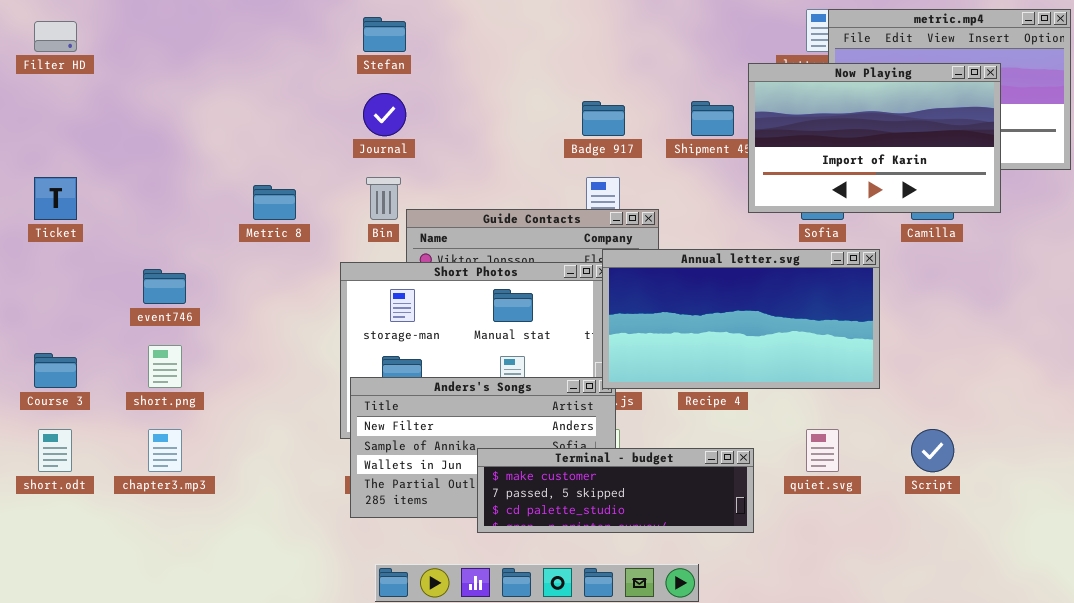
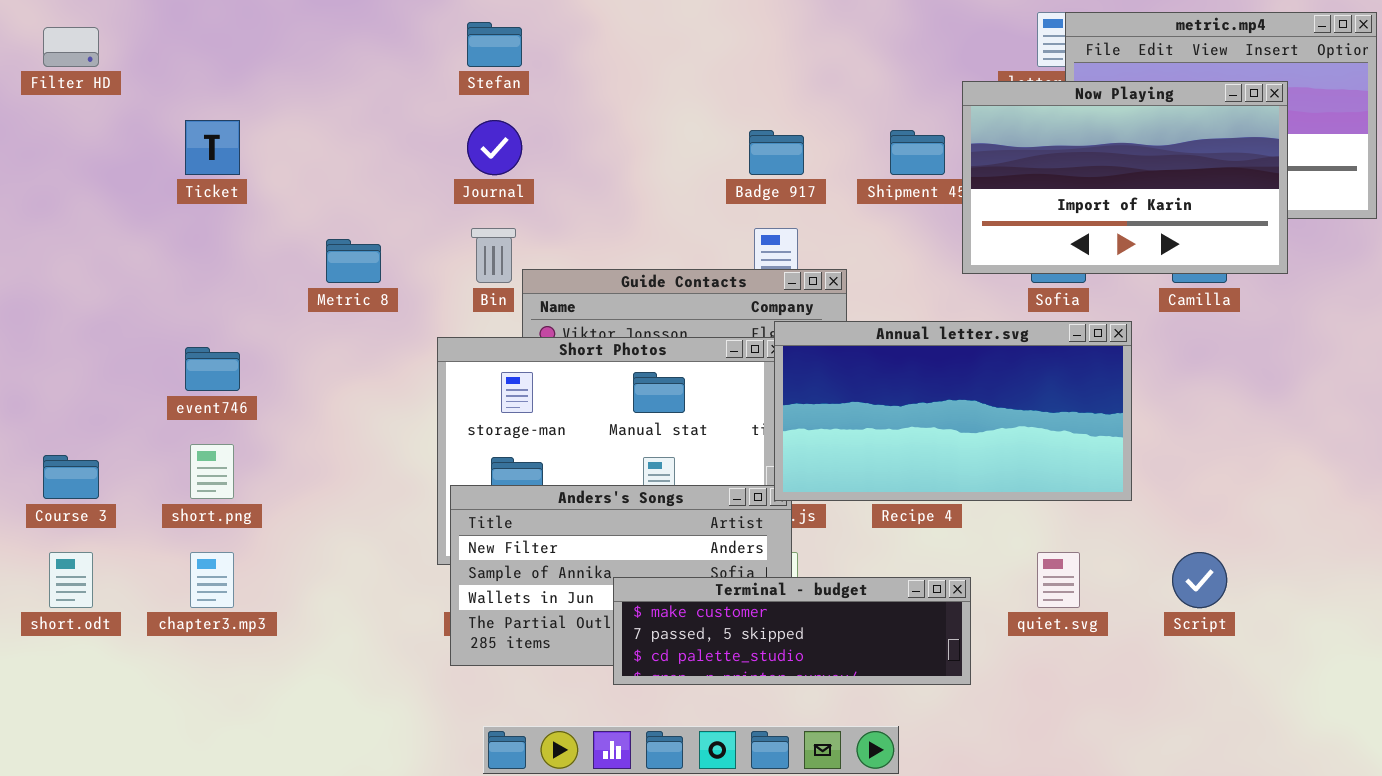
Ticket: [34,177,77,220] -> [185,120,240,175], moved

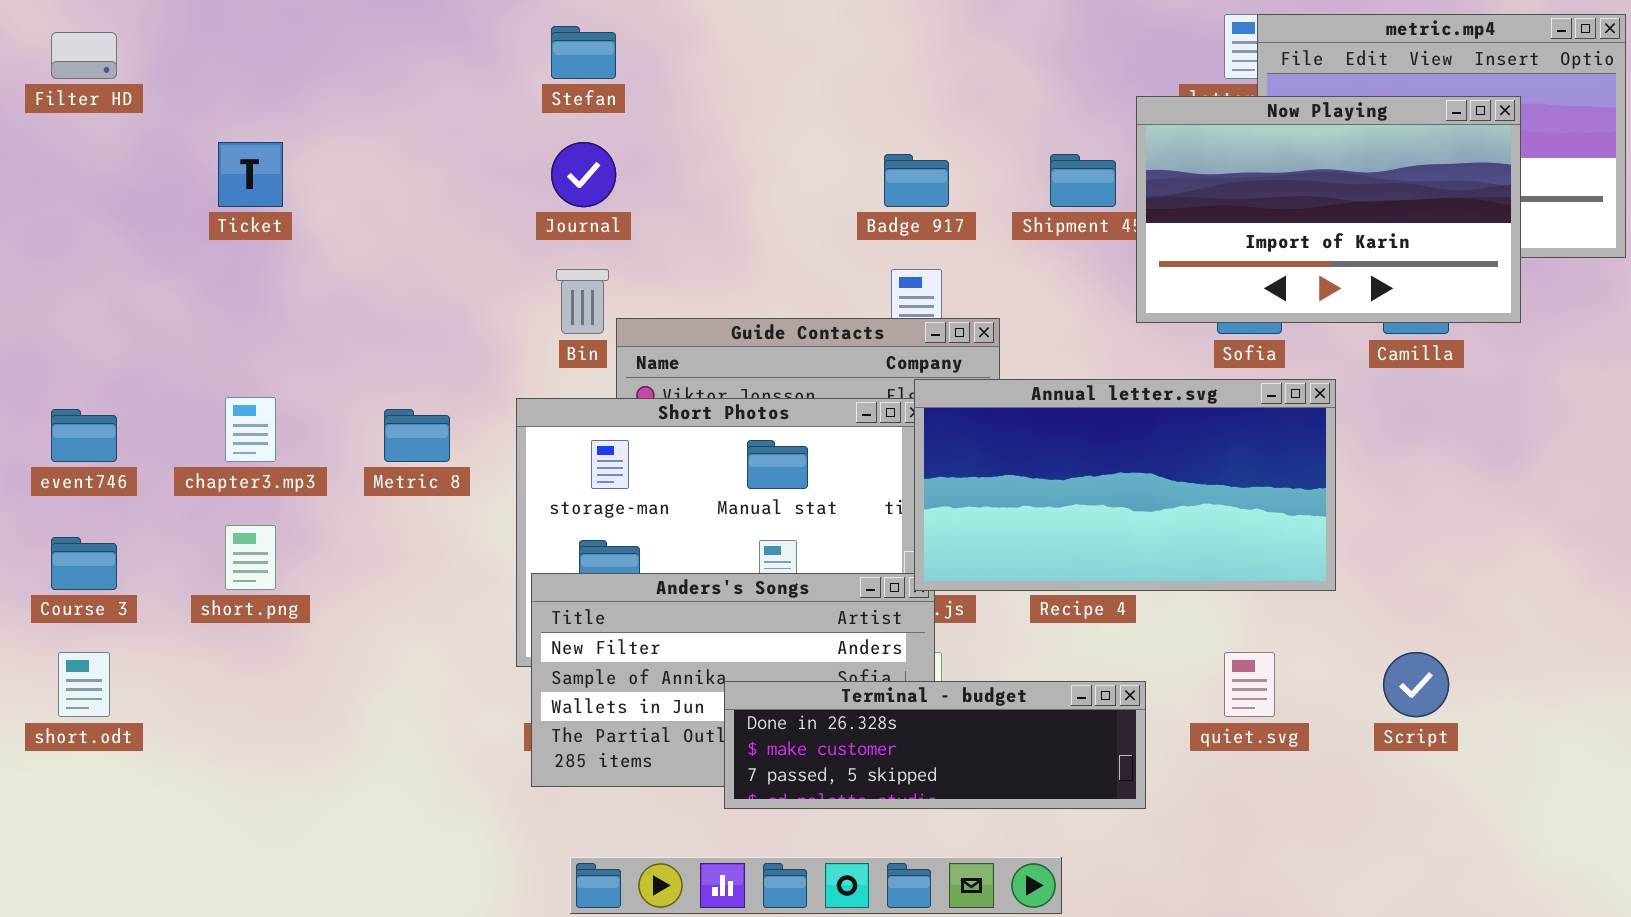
Metric 8: [326,239,381,283] -> [384,409,450,462], moved
event746: [185,347,240,391] -> [51,409,117,462], moved
chapter3.mp3: [190,552,234,608] -> [225,397,276,462], moved
Terminal - budget: [613,577,971,685] -> [724,681,1146,809], scrolled up 1 row

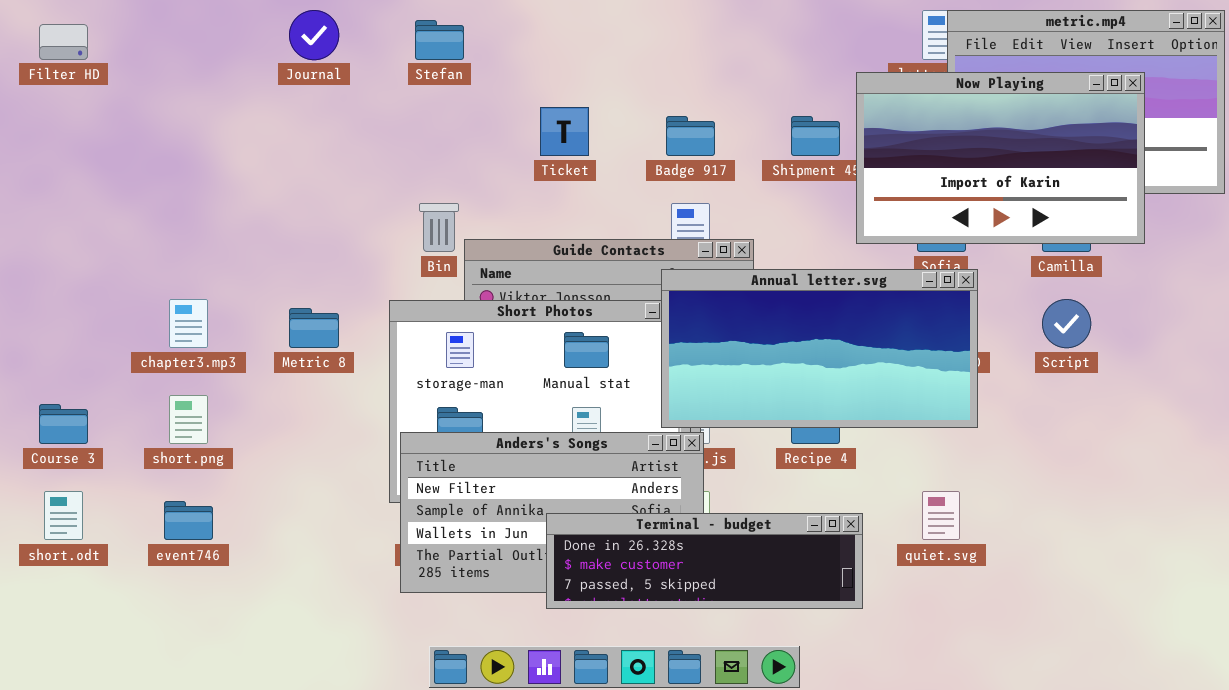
Ticket: [218,142,283,207] -> [540,107,589,156], moved
Journal: [551,142,616,207] -> [289,10,339,60], moved
Annual letter.svg: [914,379,1336,591] -> [661,269,978,428], moved
event746: [51,409,117,462] -> [164,501,213,540], moved
Script: [1383,652,1449,717] -> [1042,299,1091,348], moved

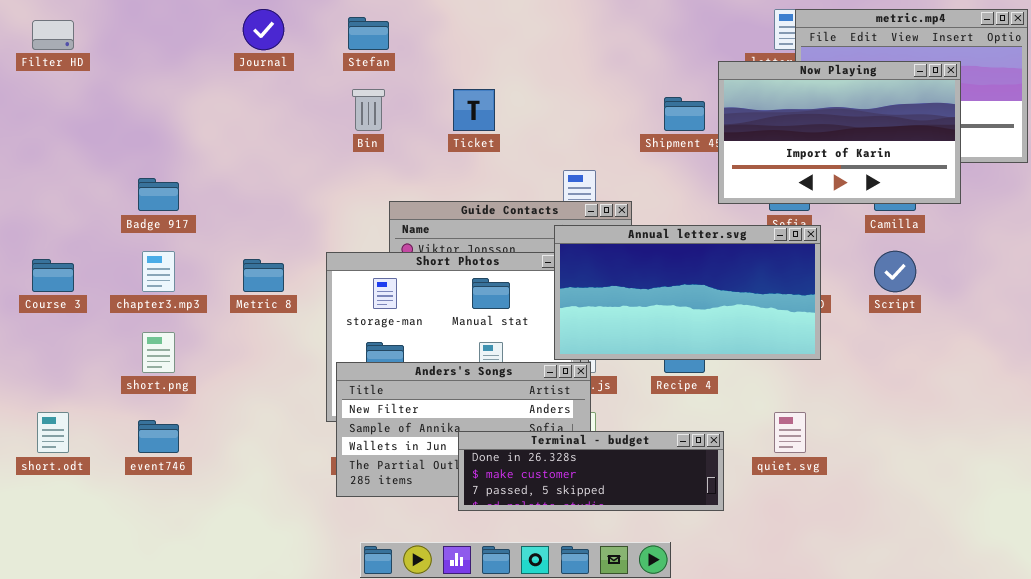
Badge 917: [666,116,715,156] -> [138,178,179,211], moved
Bin: [419,203,459,252] -> [352,89,385,131], moved
Course 3: [39,404,88,444] -> [32,259,74,292], moved

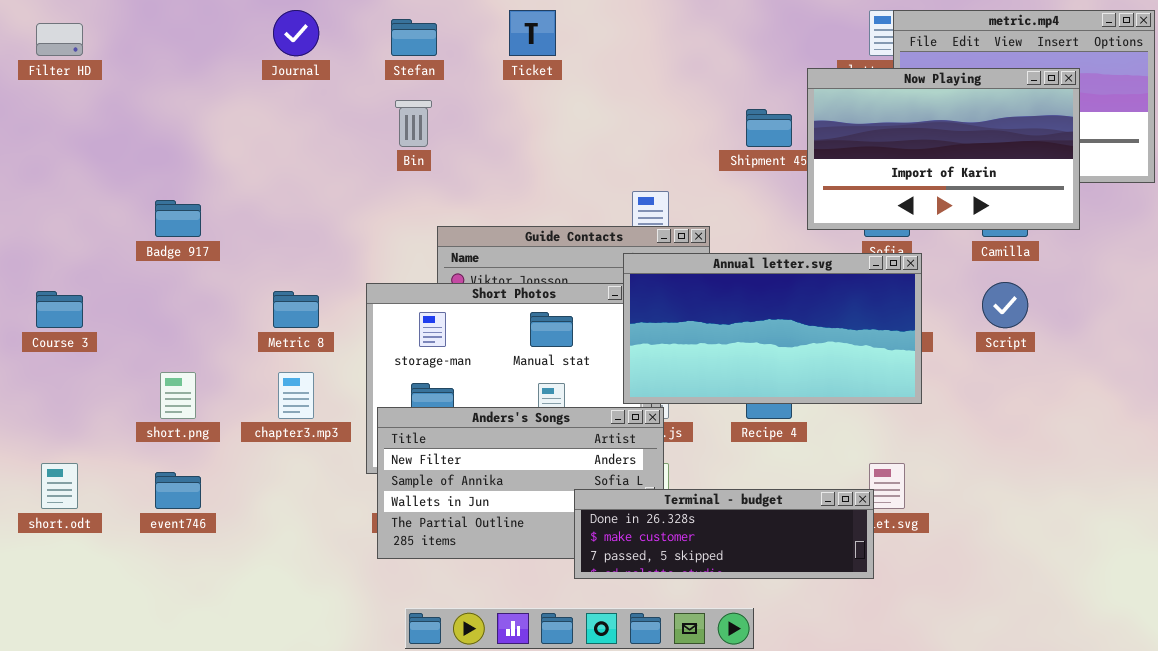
Ticket: [453,89,495,131] -> [509,10,556,56], moved
chapter3.mp3: [142,251,175,292] -> [278,372,314,419], moved
Terminal - budget: [458,431,724,511] -> [574,489,874,579], moved

